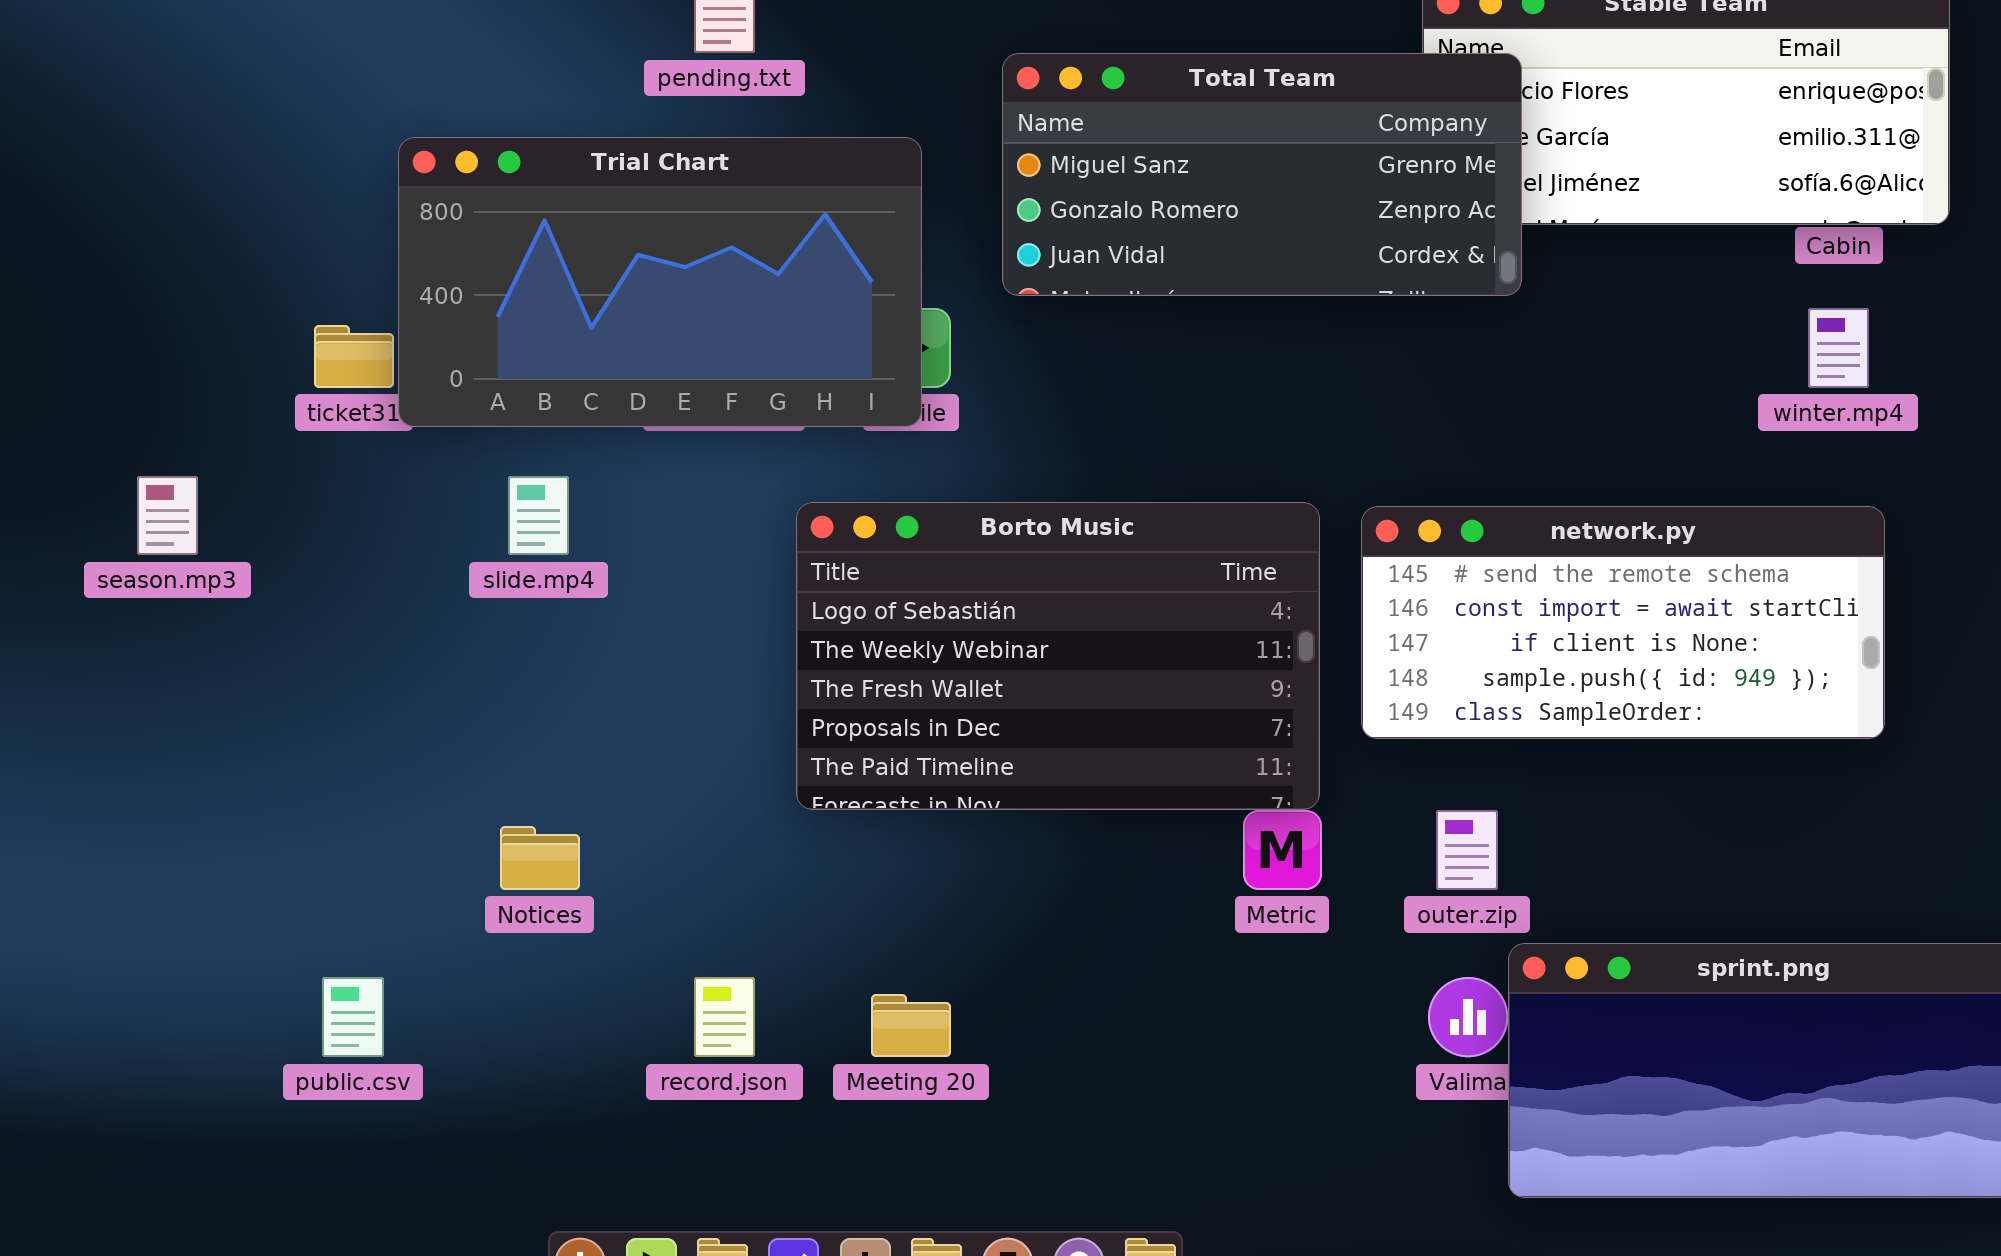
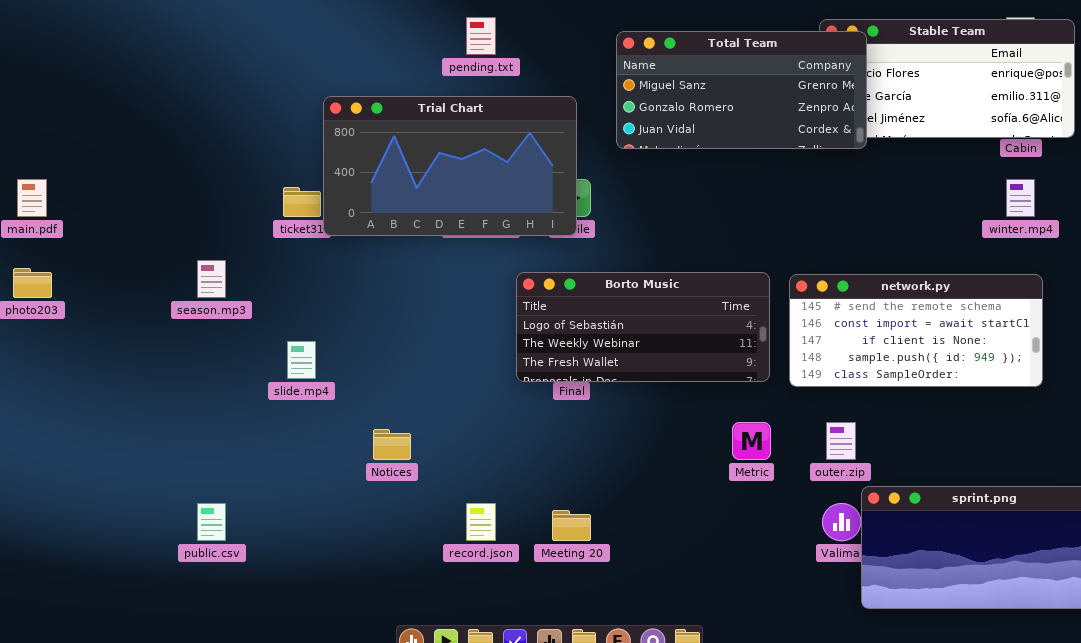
Total Team: [1002,53,1522,296] -> [616,31,867,149], moved
slide.mp4: [508,476,569,555] -> [287,341,316,379], moved
Borto Music: [796,502,1320,810] -> [516,272,770,382], resized
public.csv: [322,977,384,1057] -> [197,503,226,541], moved

